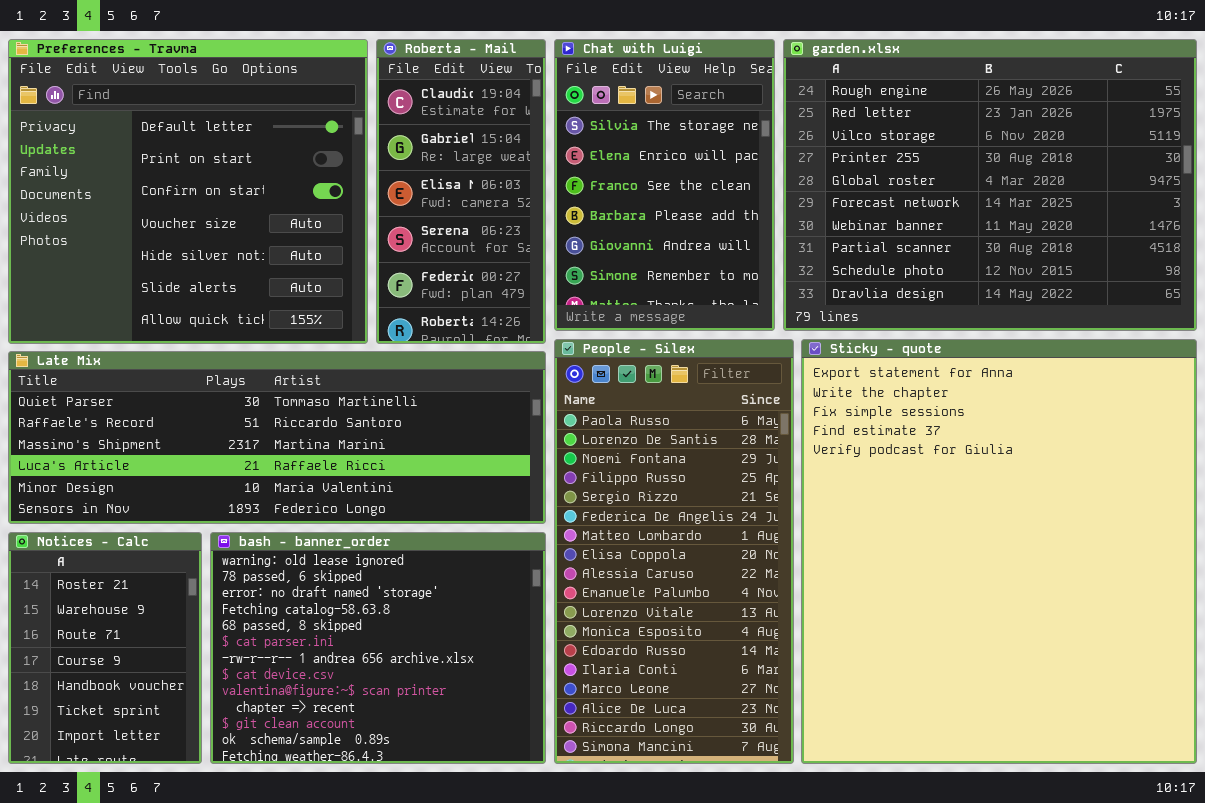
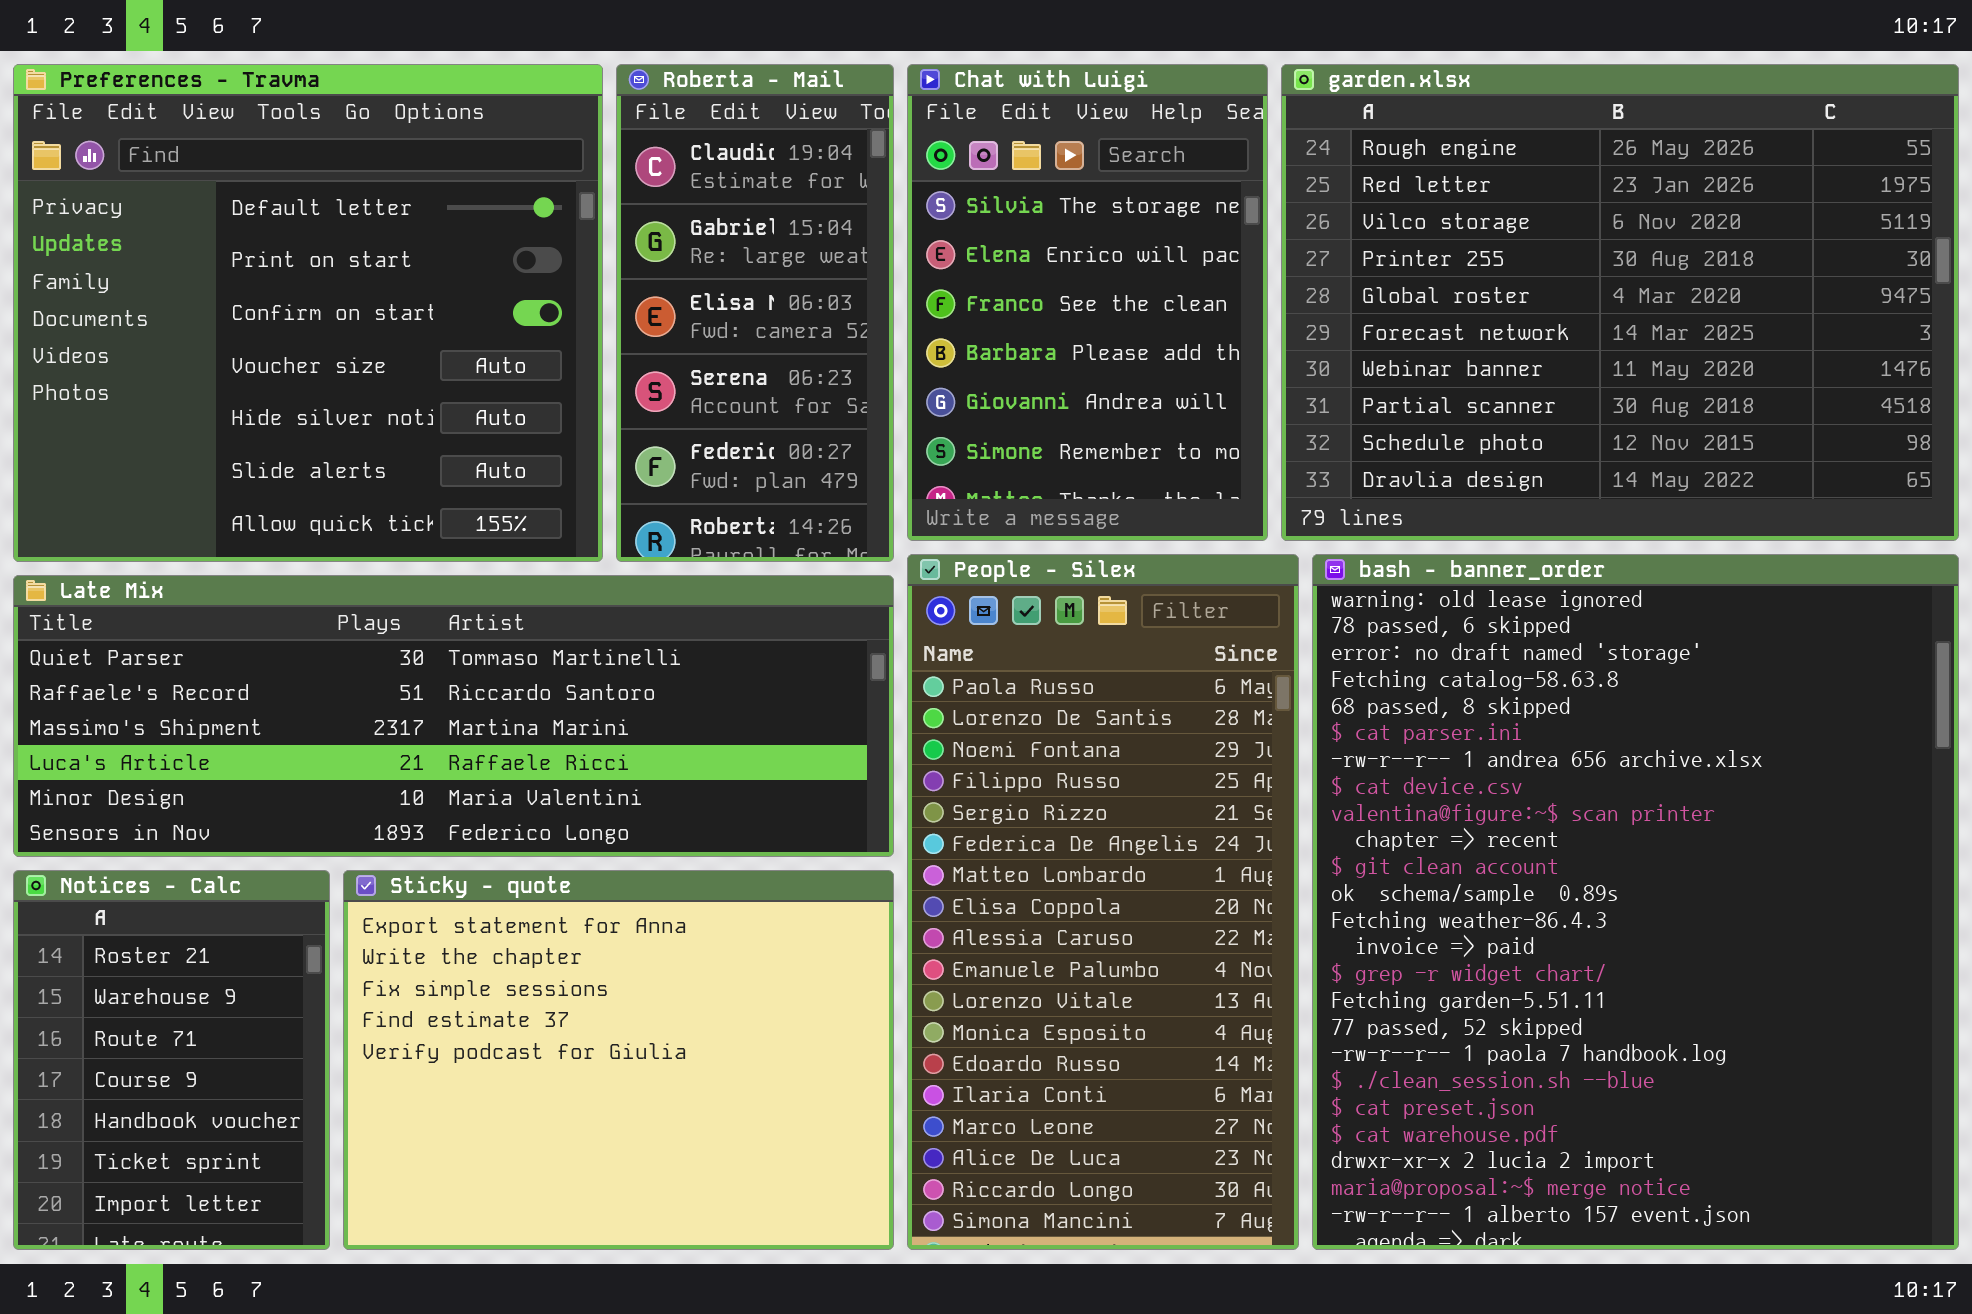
Sticky - quote: [801,339,1197,764] -> [343,870,894,1250], moved, resized
bash - banner_order: [210,532,546,764] -> [1312,554,1959,1250], moved, resized

